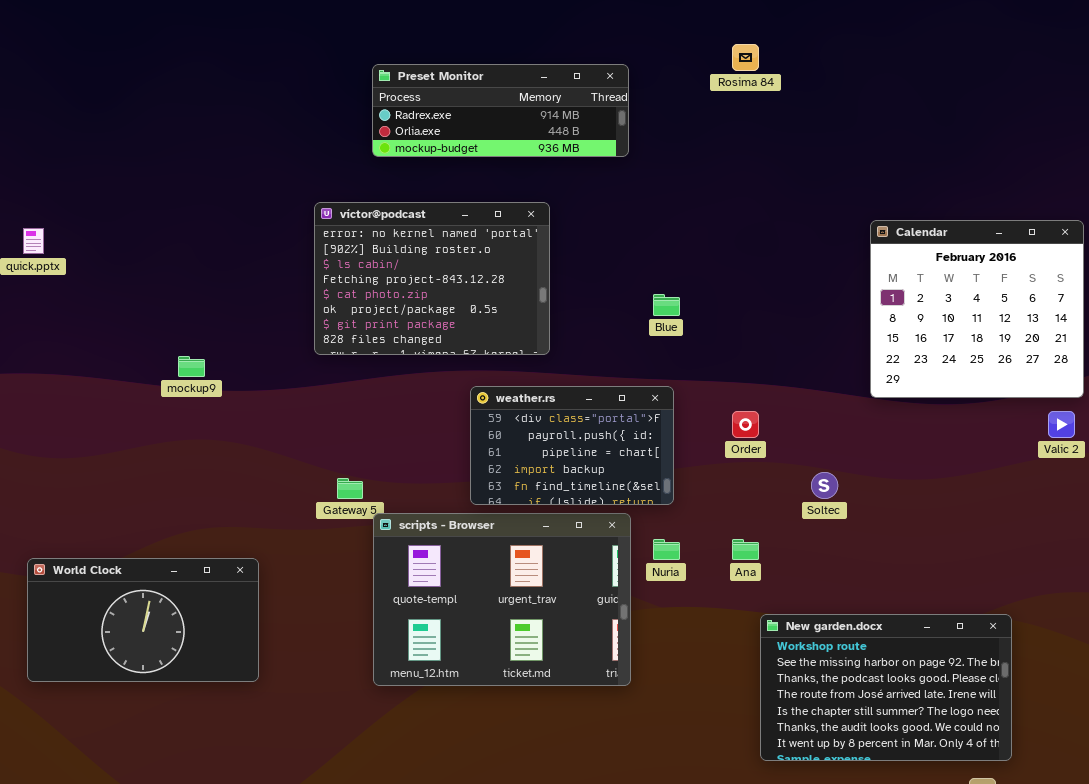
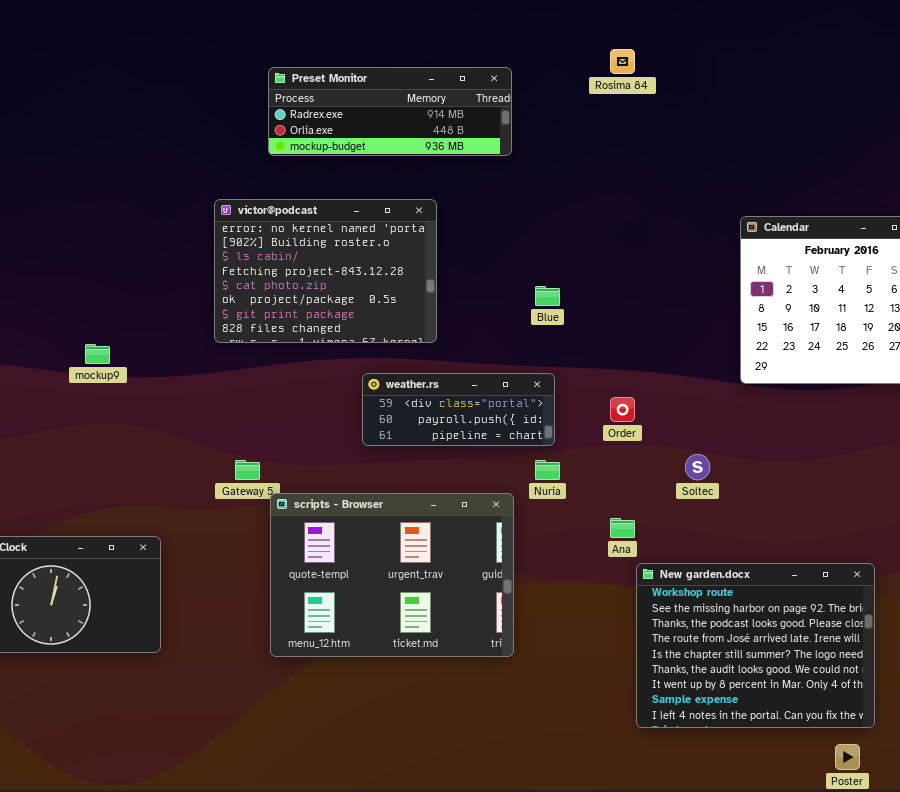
weather.rs: [470,386,674,505] -> [362,373,555,446], resized
Nuria: [653,539,680,560] -> [535,460,560,480], moved
New garden.docx: [760,614,1012,761] -> [636,563,875,728], resized

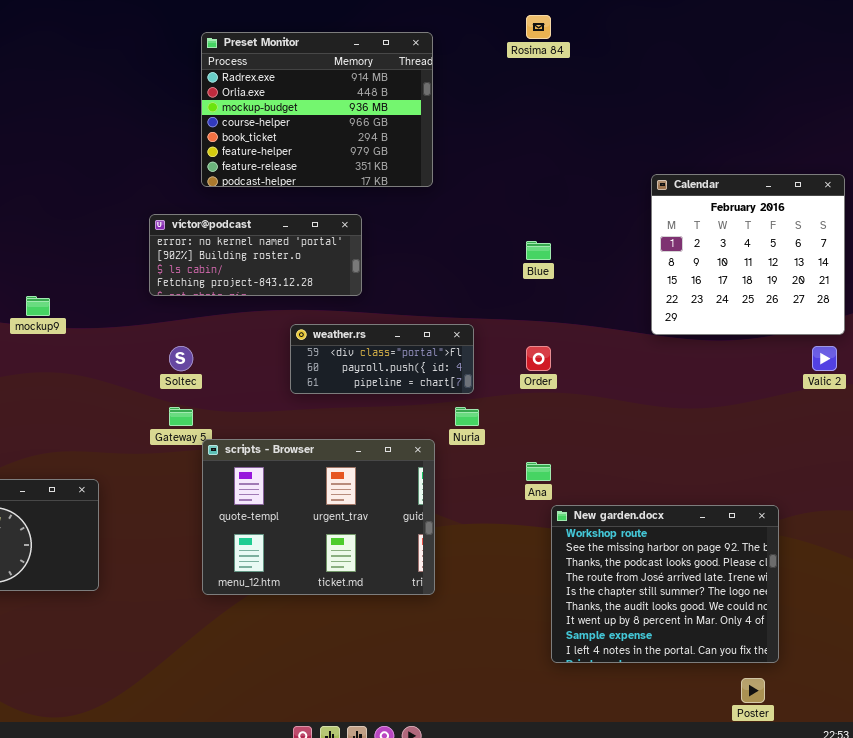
Preset Monitor: [268,67,512,156] -> [201,32,433,187], resized
víctor@podcast: [214,199,437,343] -> [149,214,362,296], resized
Blue: [535,286,560,306] -> [526,241,551,260], moved
Soltec: [685,454,710,480] -> [169,346,193,371], moved

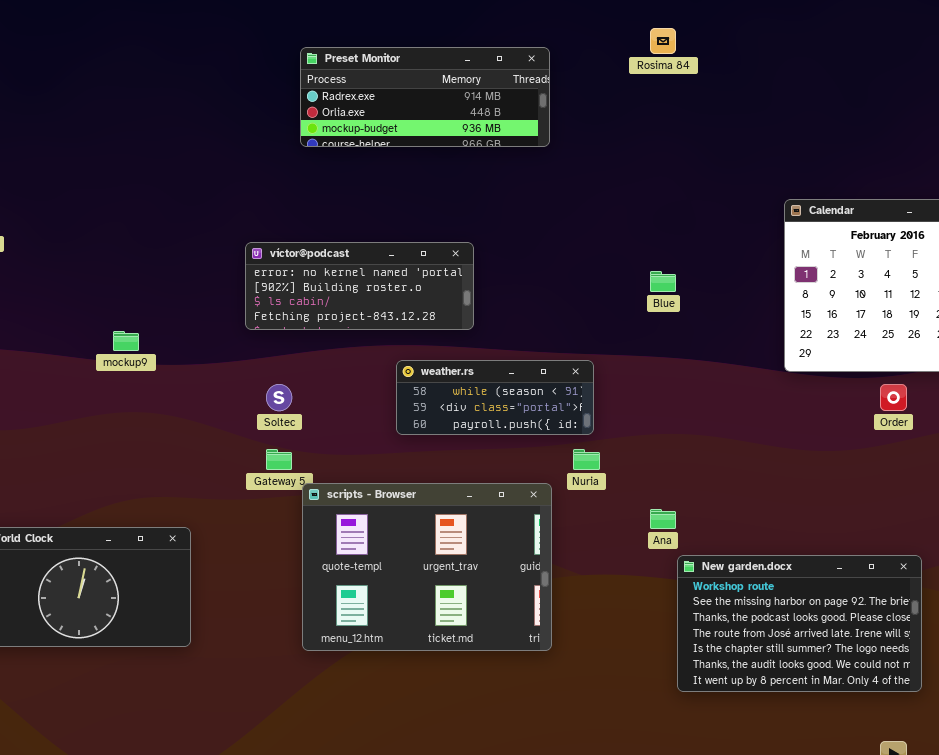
Preset Monitor: [201,32,433,187] -> [300,47,550,147], resized
weather.rs: [290,324,474,394] -> [396,360,594,435], scrolled up 1 row
Order: [526,346,551,371] -> [880,384,907,411], moved
New garden.docx: [551,505,779,663] -> [677,555,922,692], resized

